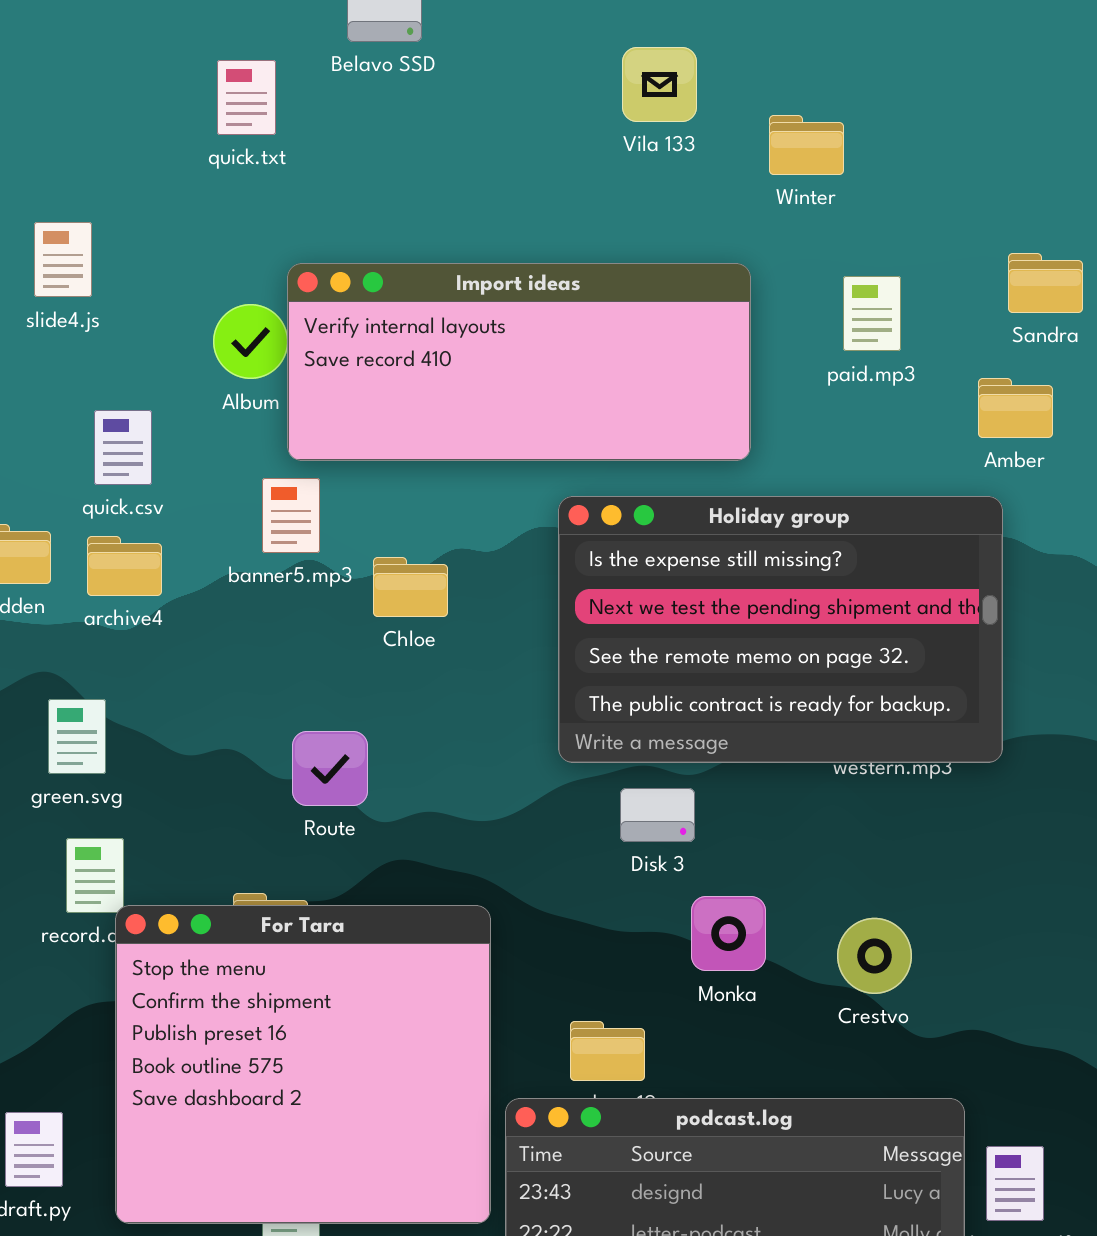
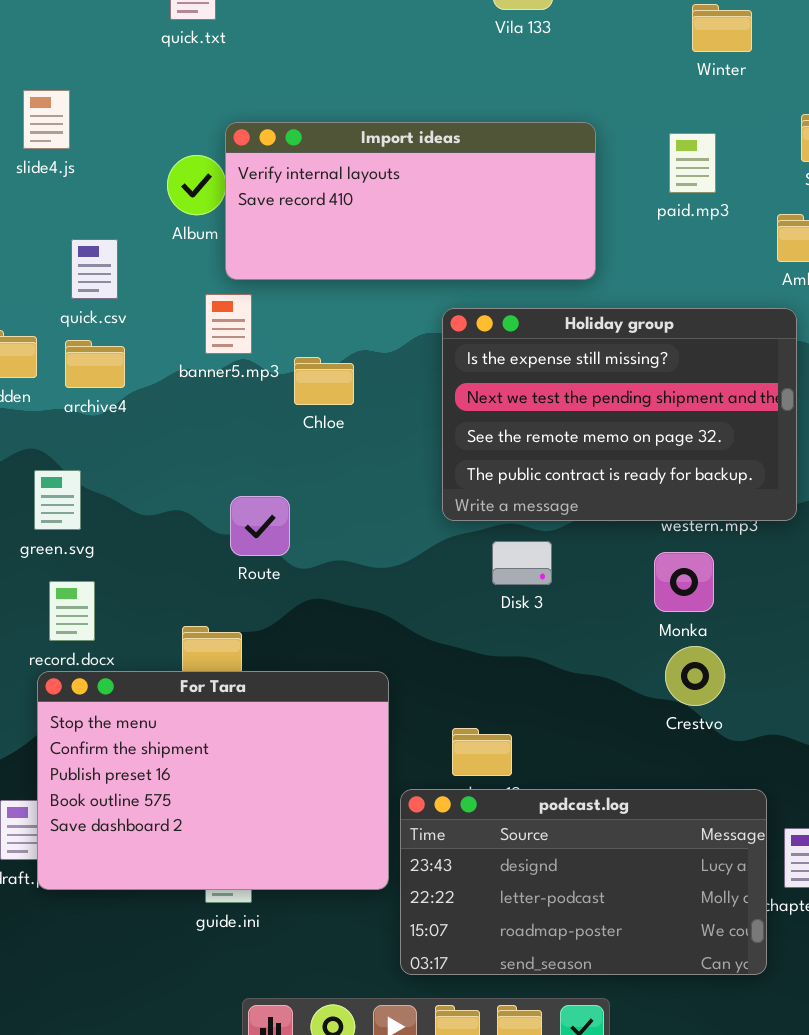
Winter: [769,115,844,175] -> [692,4,752,52], moved
Monka: [691,896,766,971] -> [654,552,714,612], moved
For Tara: [115,905,491,1224] -> [37,671,389,890], resized

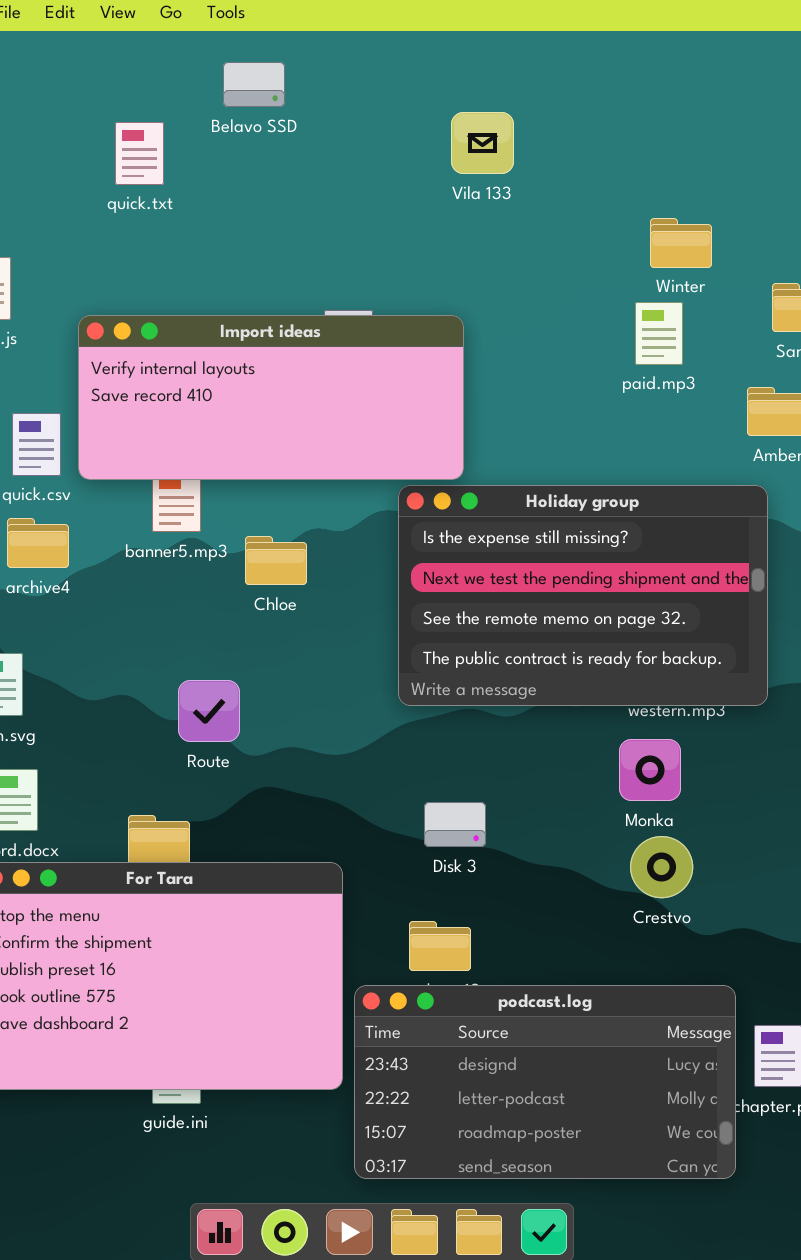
Winter: [692,4,752,52] -> [650,218,712,268], moved
Import ideas: [225,122,596,280] -> [78,315,464,480], moved
Disk 3: [492,541,552,585] -> [424,802,486,847], moved

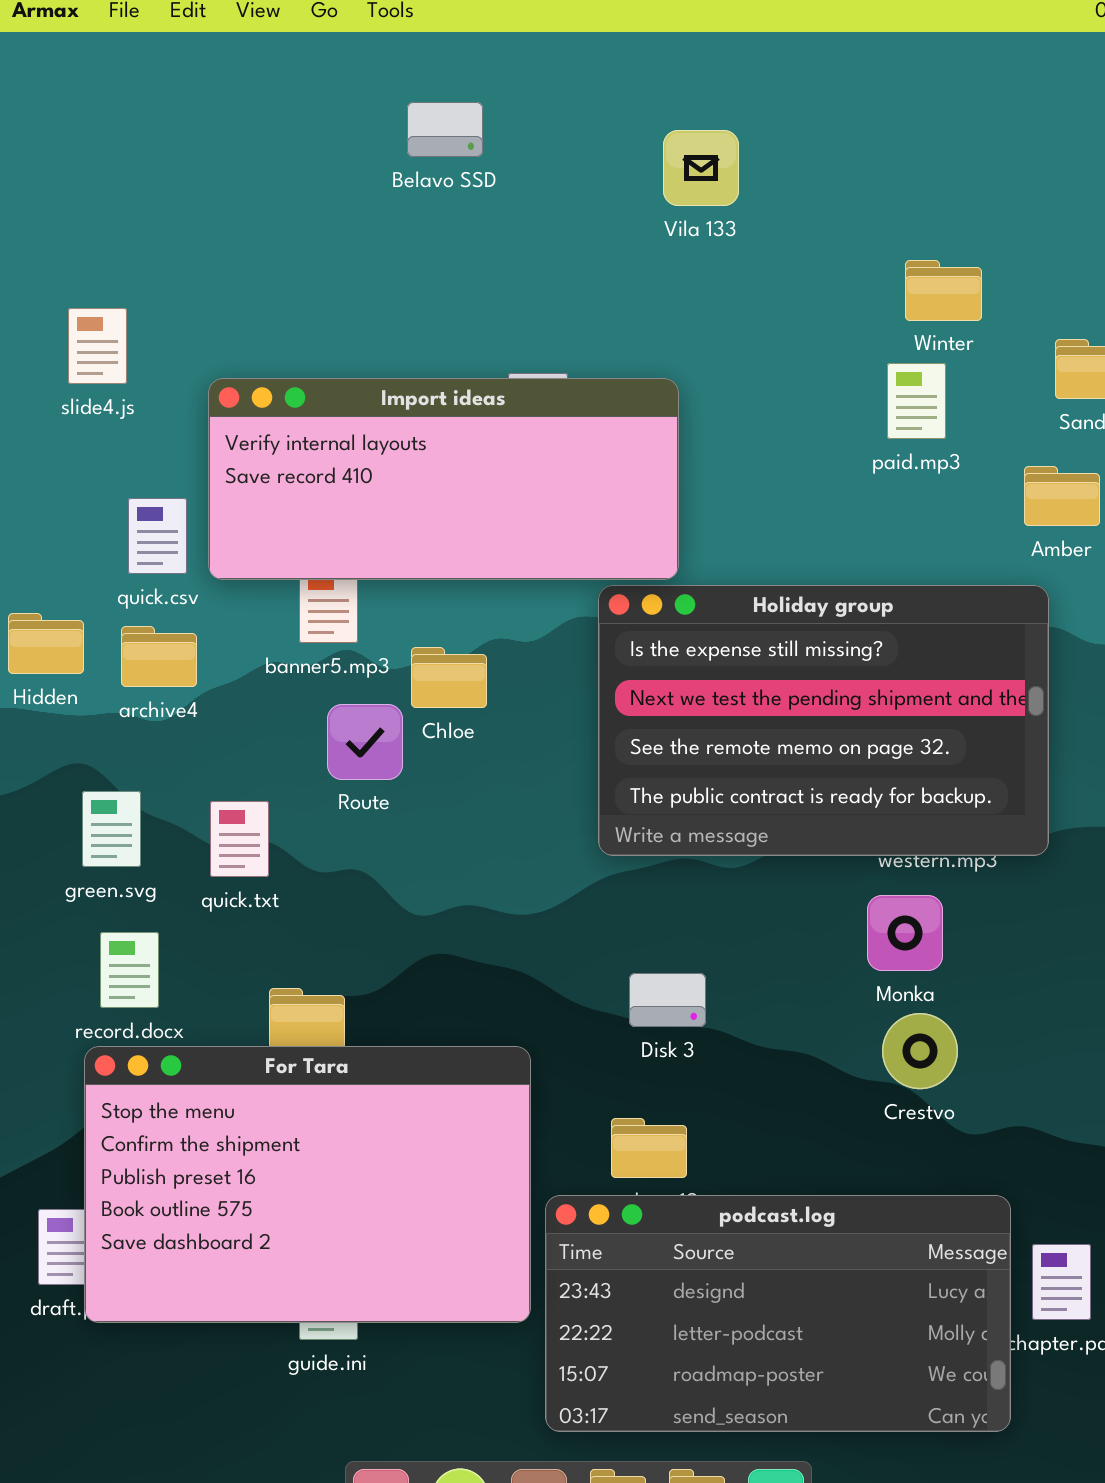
Belavo SSD: [223,62,285,107] -> [407,102,483,157], moved
quick.txt: [115,122,164,185] -> [210,801,269,877], moved
Route: [178,680,240,742] -> [327,704,403,780], moved

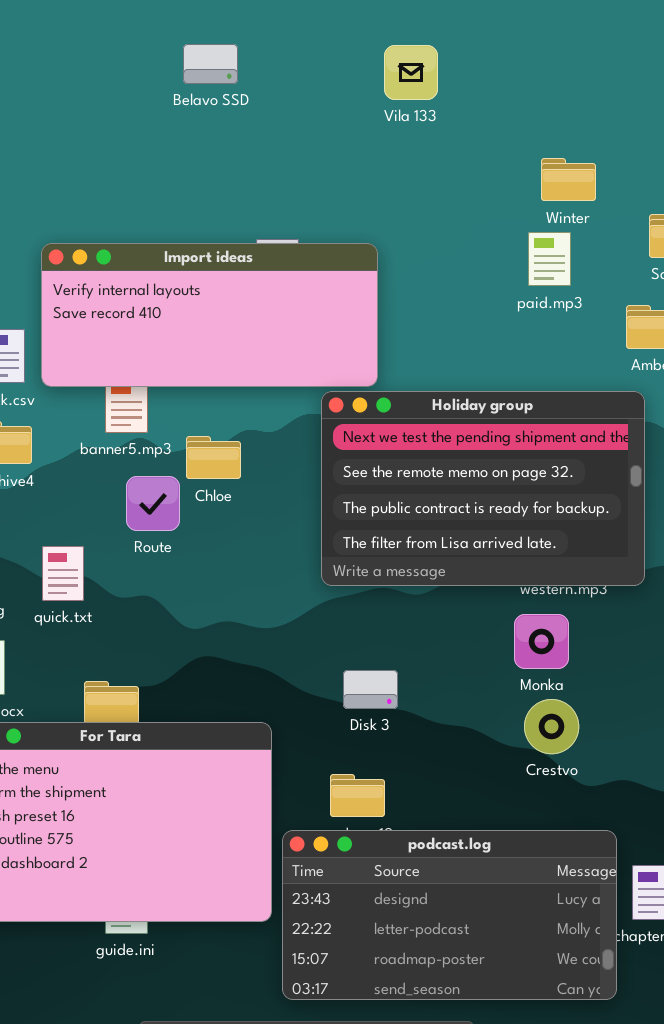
Vila 133: [663,130,739,206] -> [384,45,438,100], moved
Holiday group: [598,585,1049,856] -> [321,391,645,586], scrolled down 1 row

